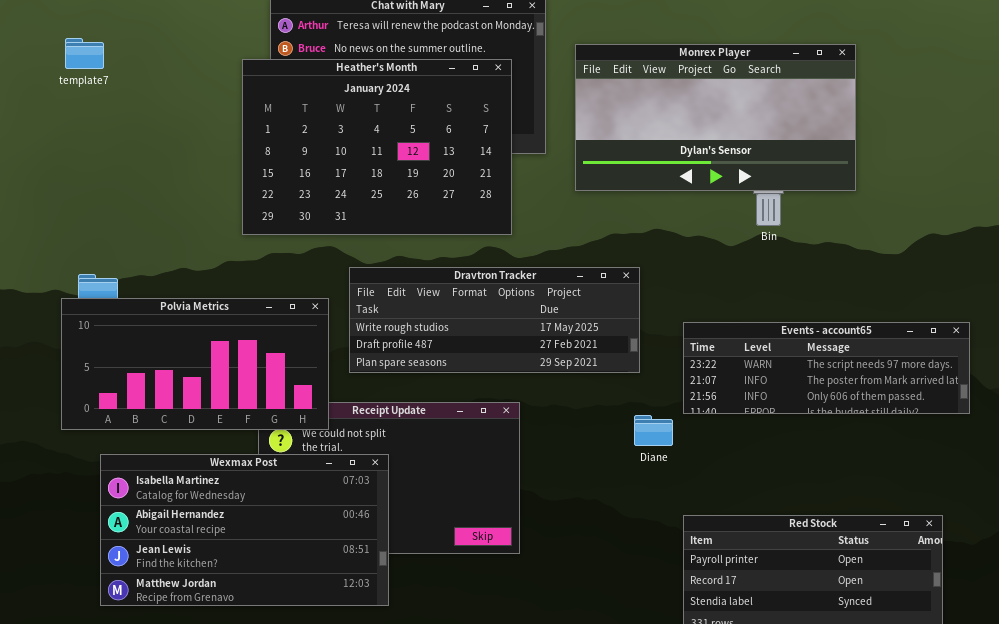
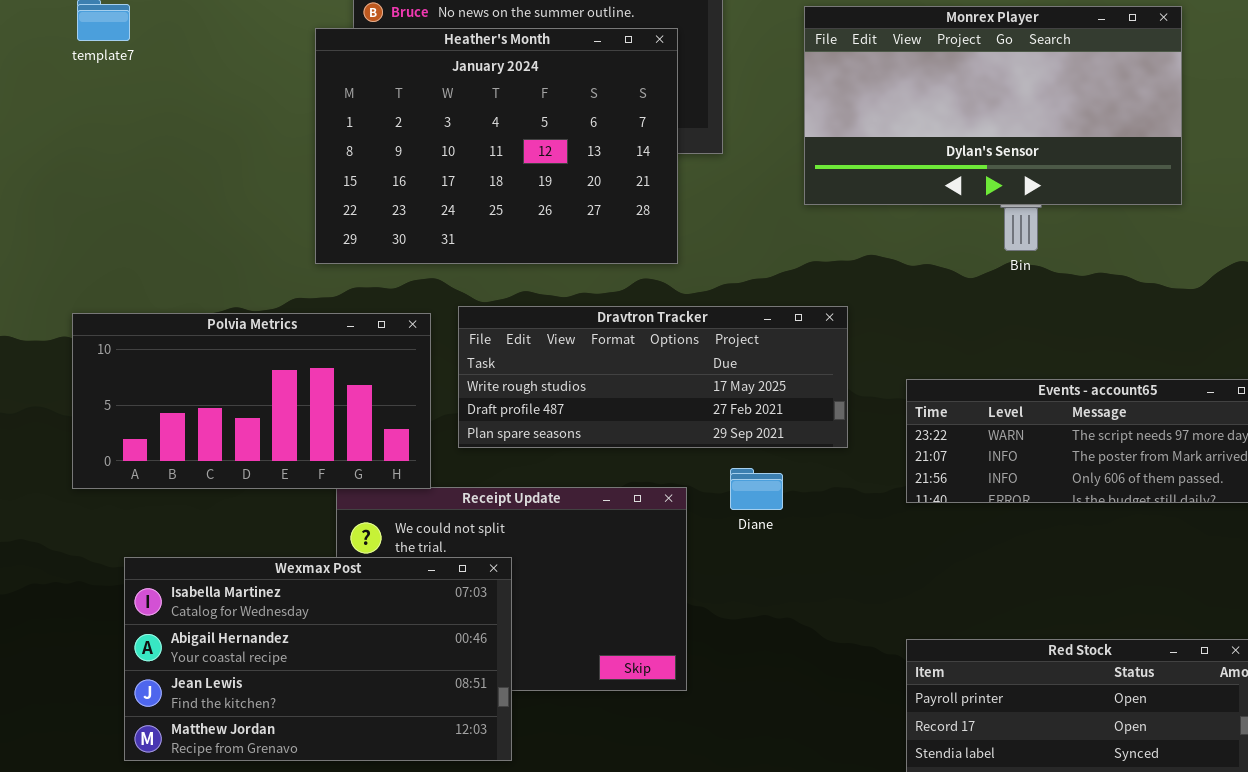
Monrex Player: [575,44,856,191] -> [804,6,1182,205], moved
Polvia Metrics: [61,298,329,430] -> [72,313,431,489], moved
Diane: [634,415,673,446] -> [730,468,783,510], moved

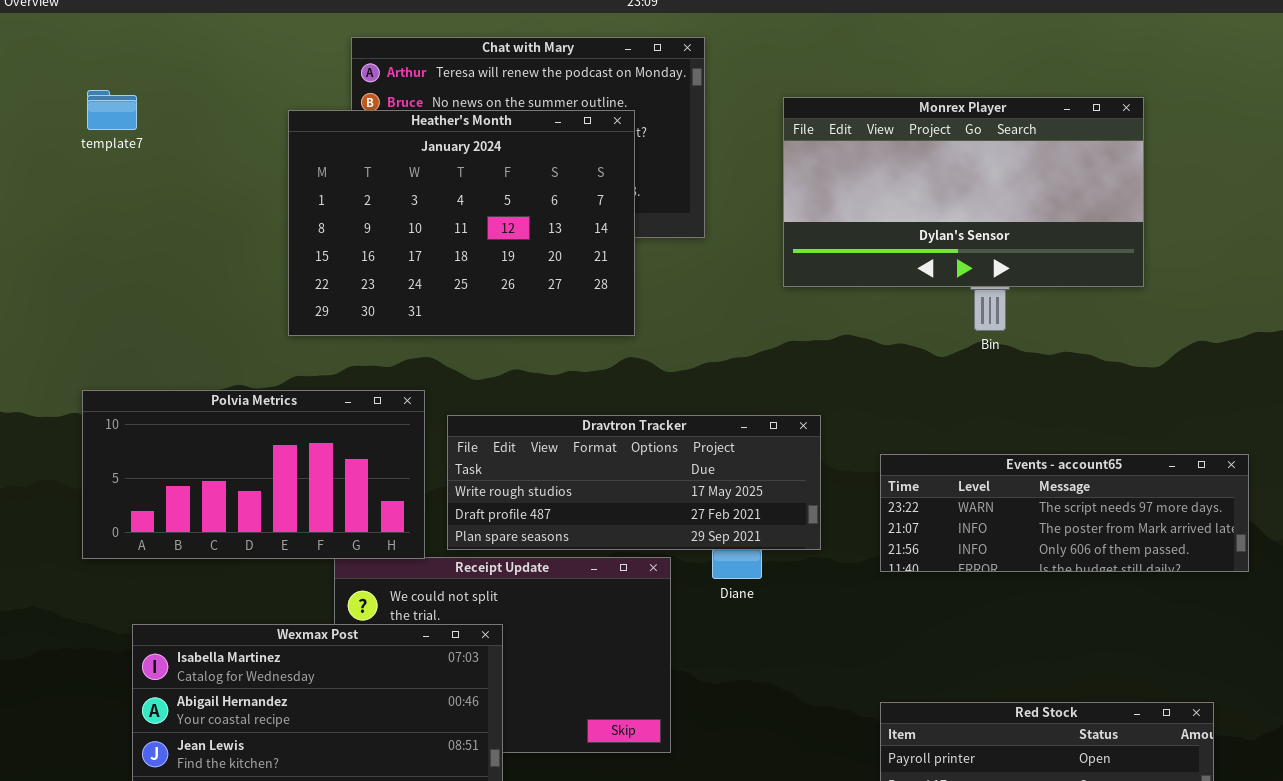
Heather's Month: [315,28,678,264] -> [288,110,635,336], moved
Dravtron Tracker: [458,306,848,448] -> [447,415,821,550], moved

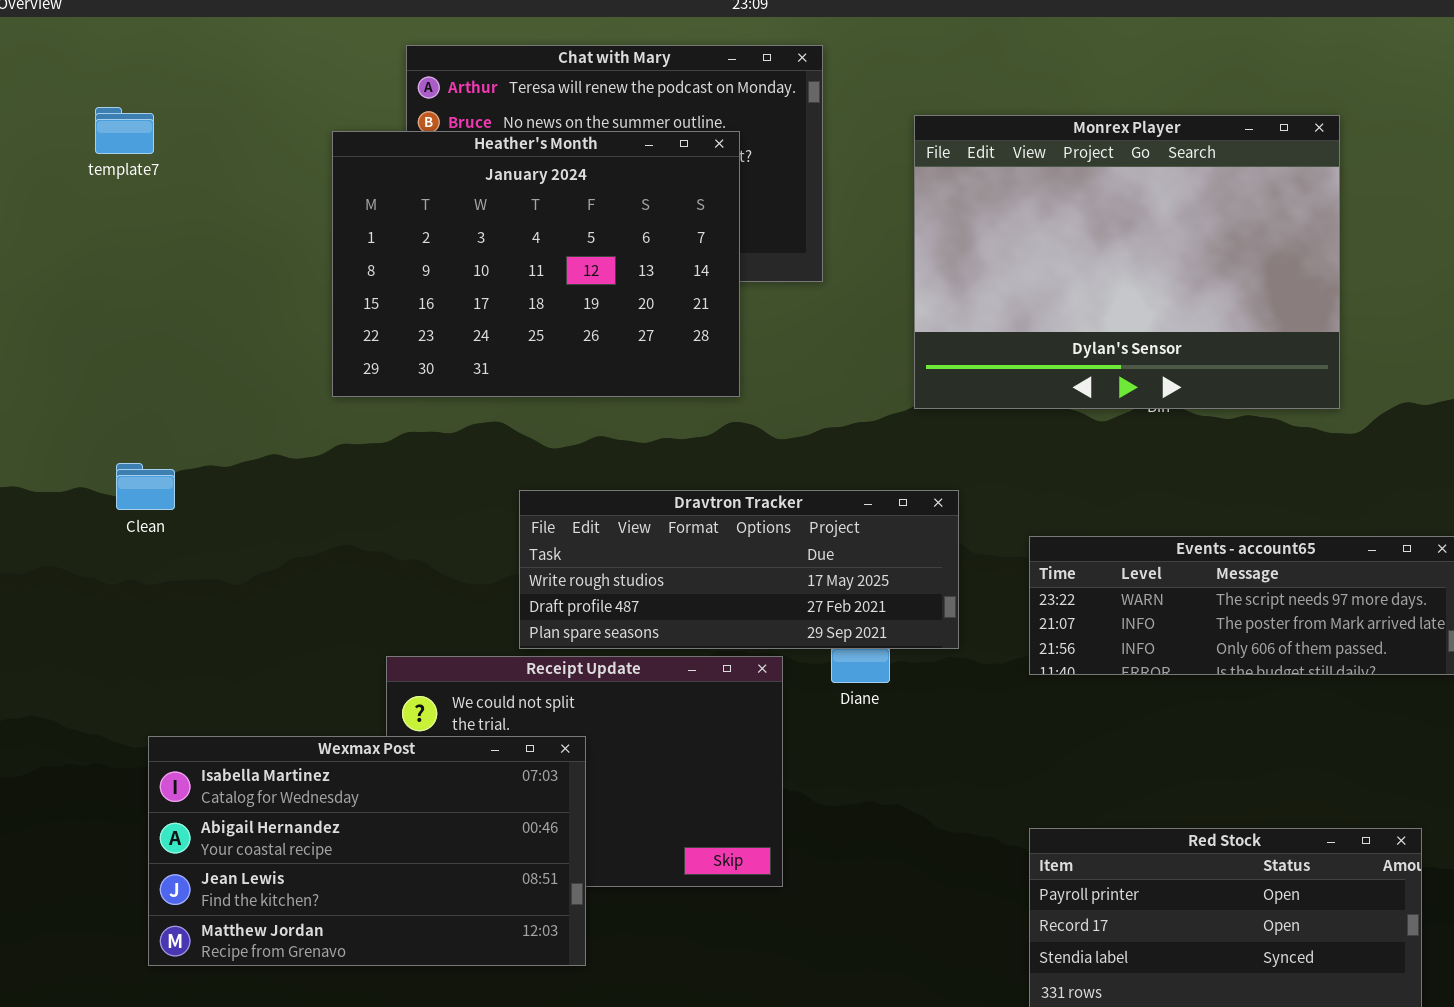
Monrex Player: [783,97,1144,287] -> [914,115,1340,409], resized
Polvia Metrics: [82,390,425,559] -> none, closed

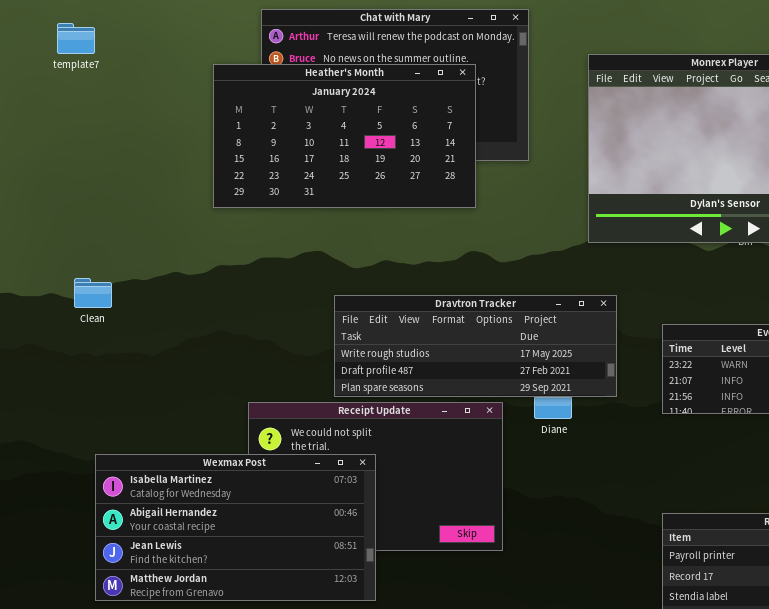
template7: [95,107,154,154] -> [57,23,95,54], moved
Heather's Month: [332,131,740,397] -> [213,64,476,208], resized

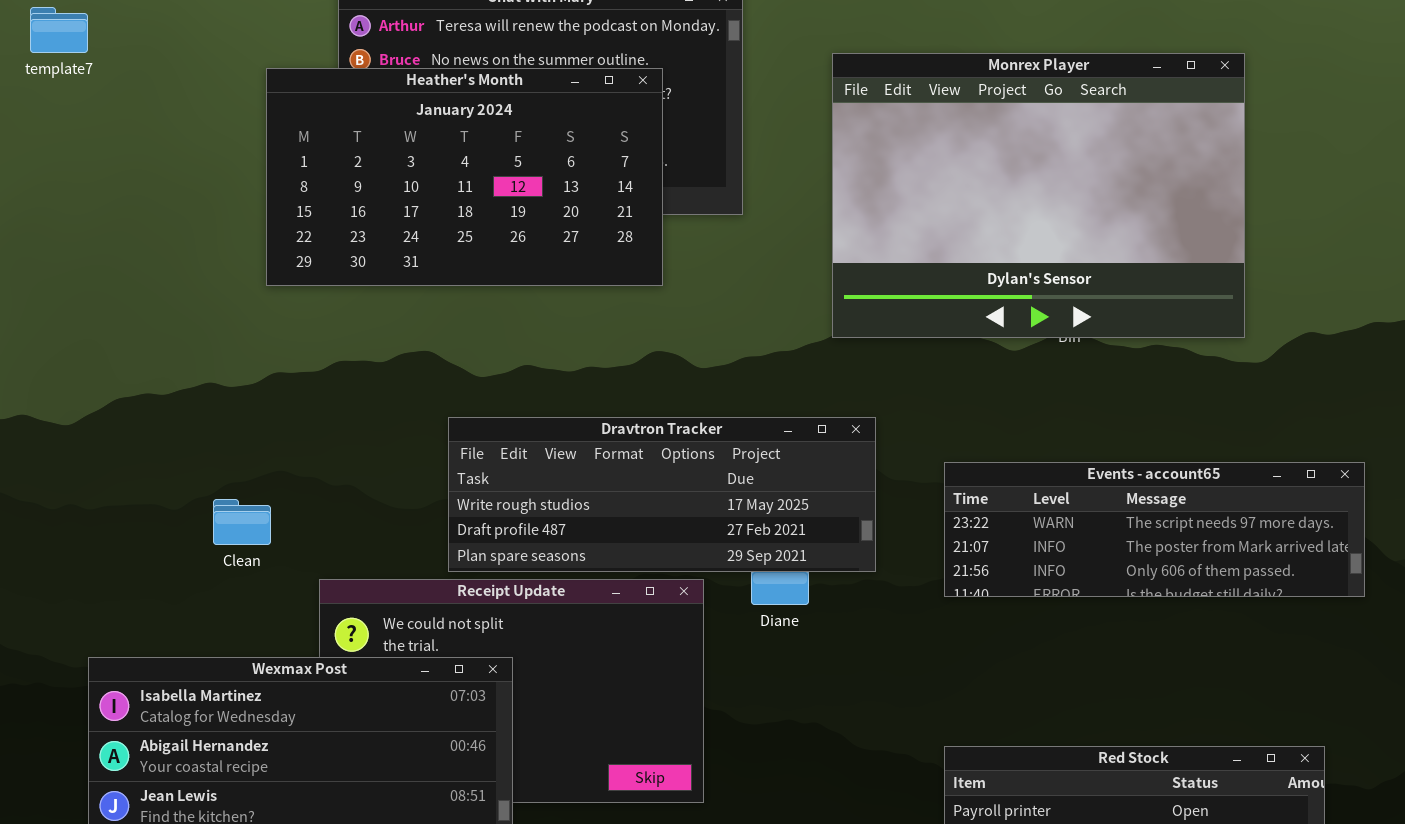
Clean: [74,278,112,308] -> [213,499,271,545], moved

